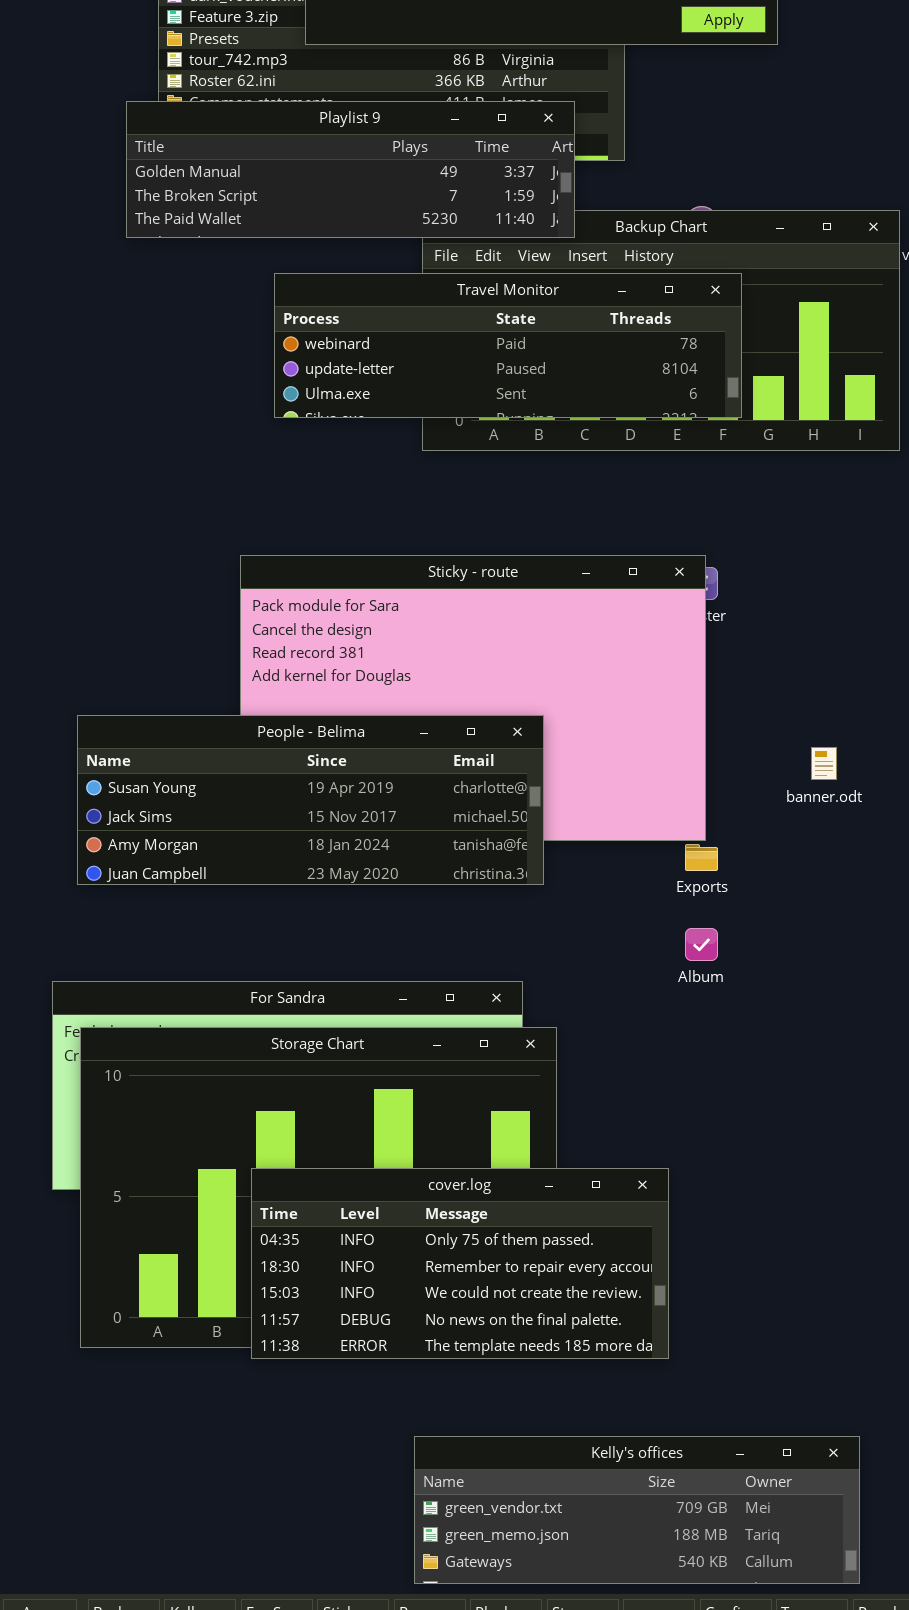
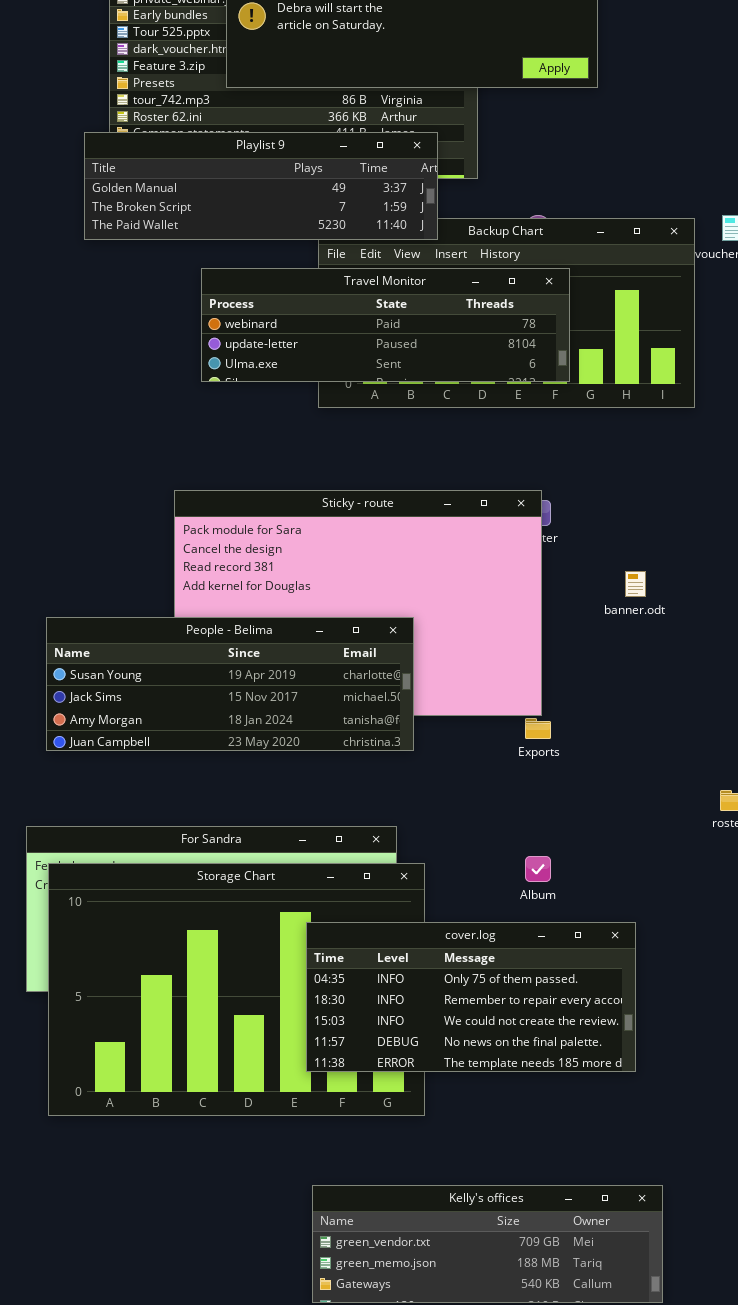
banner.odt: [811,747,837,780] -> [625,571,646,597], moved
Album: [685,928,718,961] -> [525,856,551,882], moved
cover.log: [251,1168,669,1359] -> [306,922,636,1072], moved

